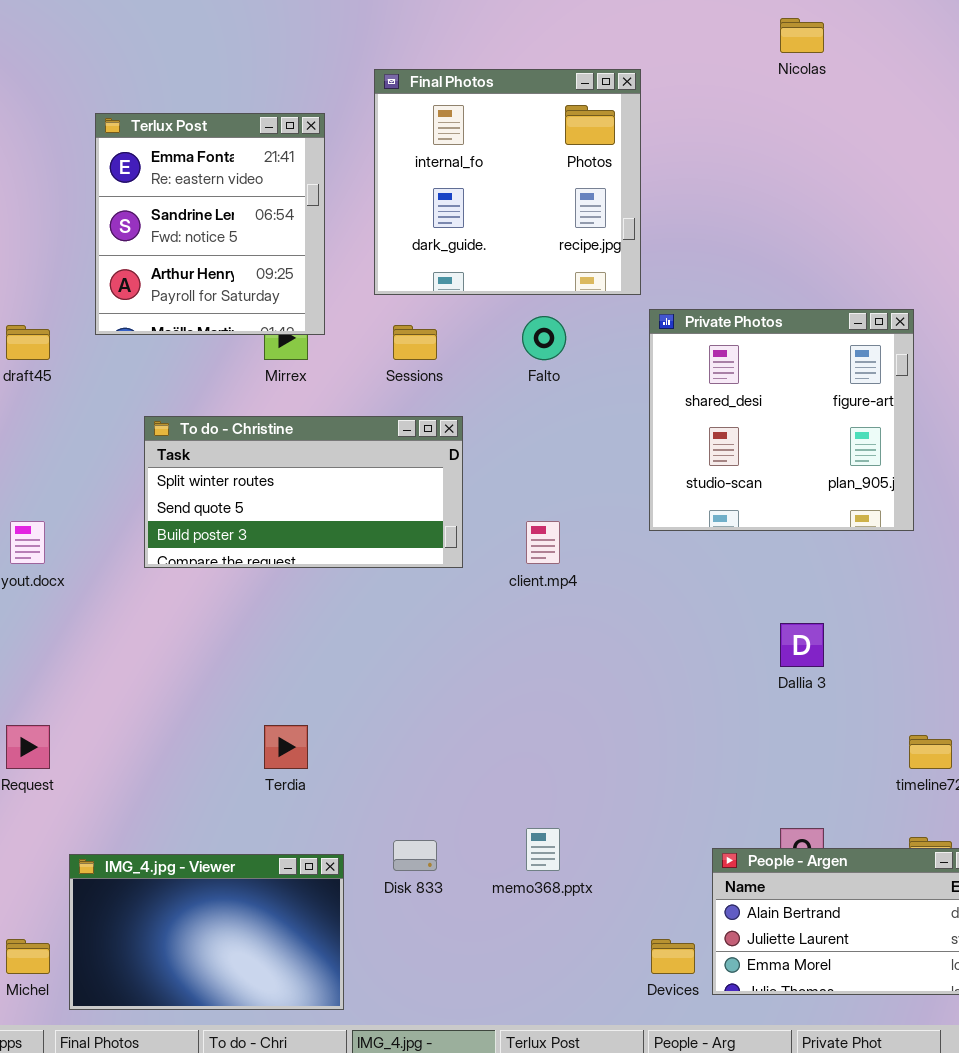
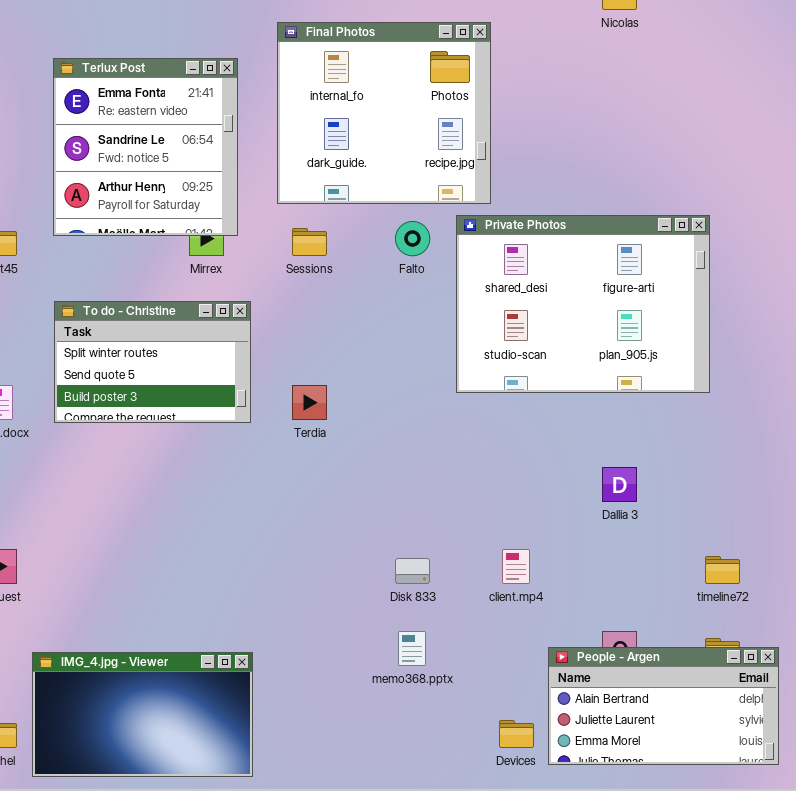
Private Photos: [649,309,914,531] -> [456,215,710,393], resized
To do - Christine: [144,416,463,568] -> [54,301,251,423], moved, resized
client.mp4: [526,521,560,564] -> [502,549,530,584], moved
Terdia: [264,725,308,769] -> [292,385,327,420], moved
Disk 833: [393,840,437,871] -> [395,558,430,584], moved

